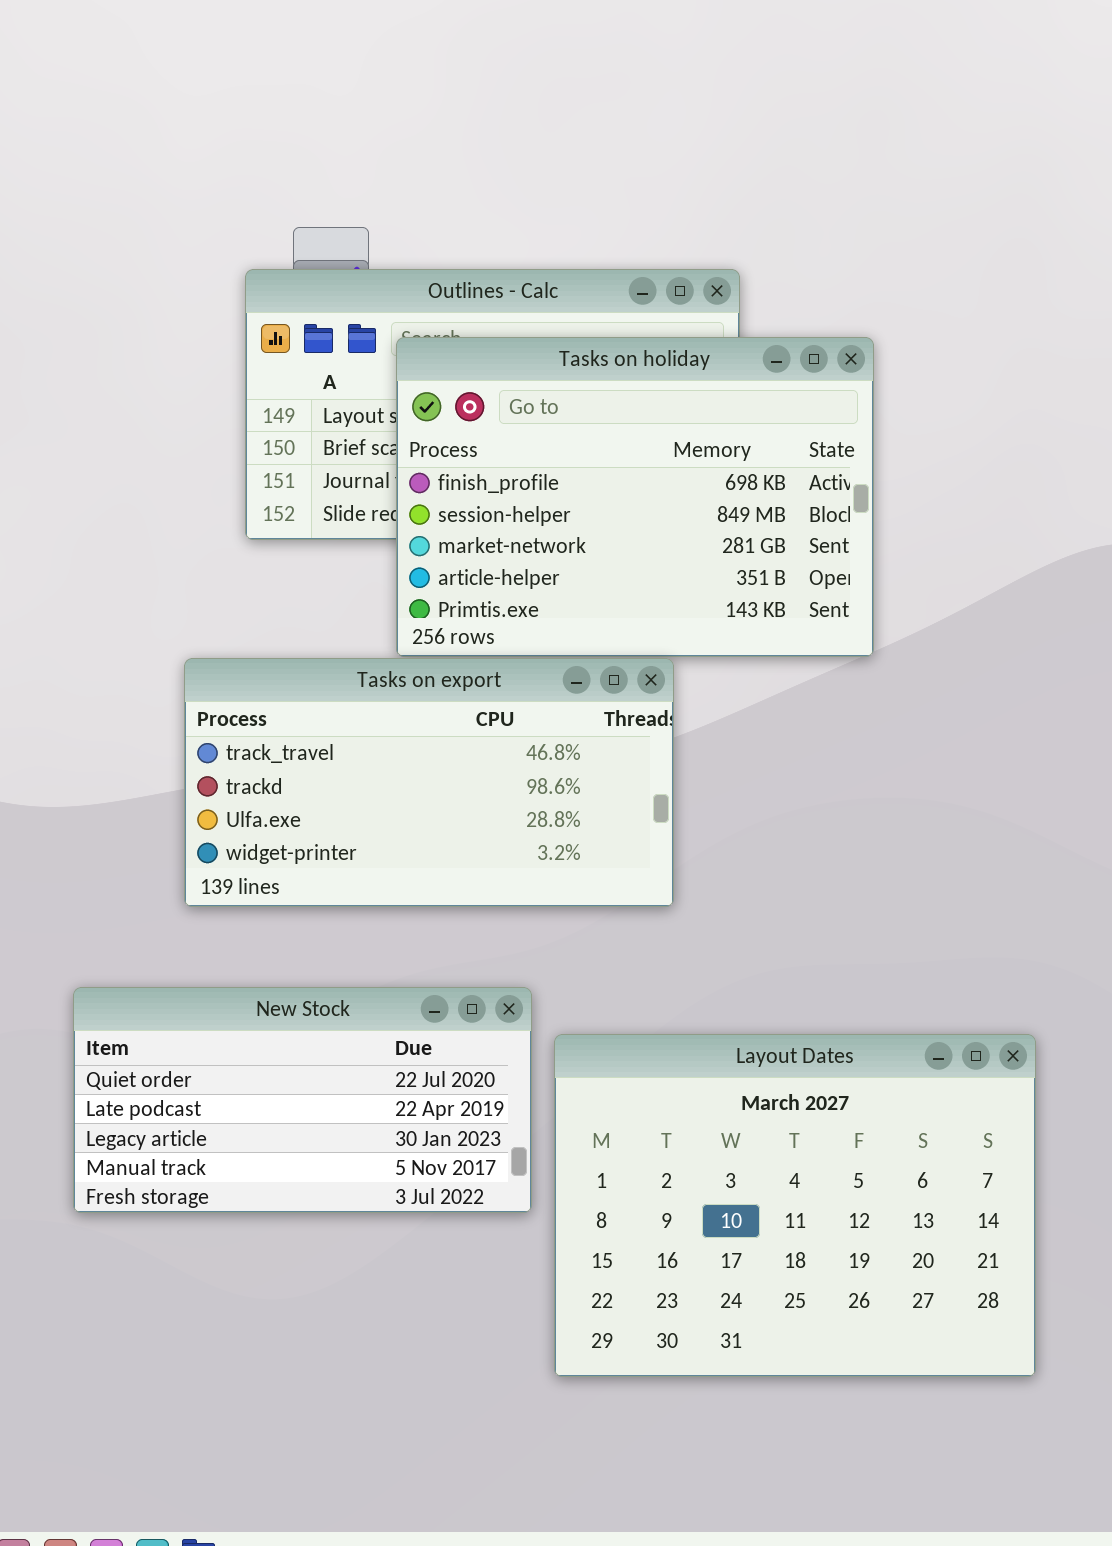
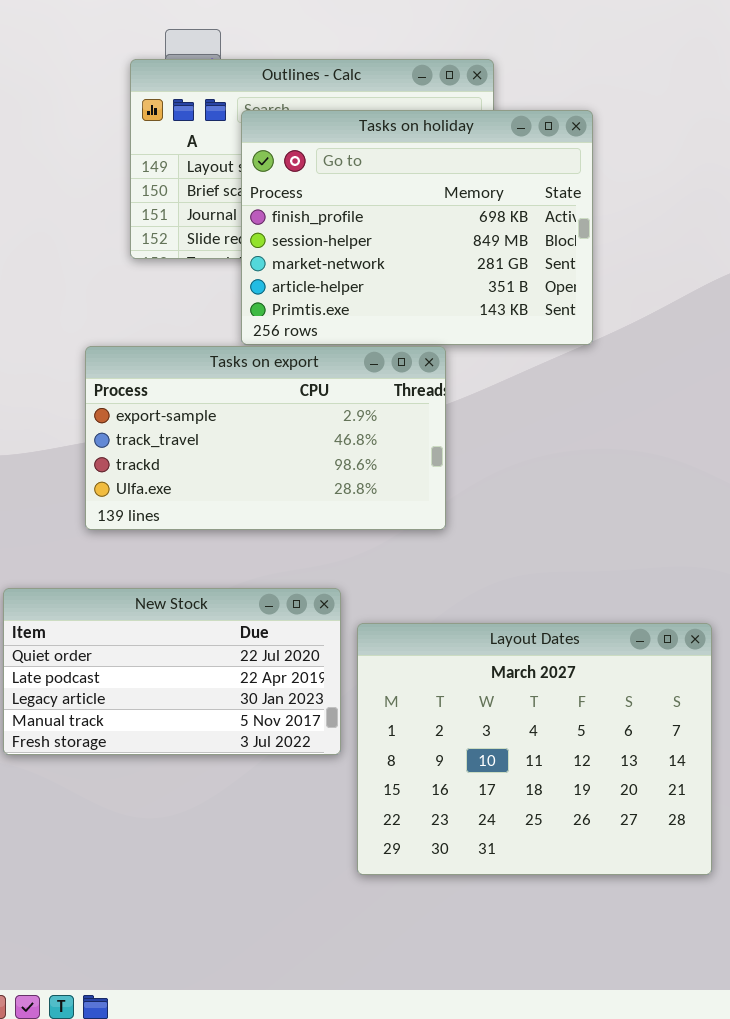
Tasks on export: [184,658,674,907] -> [85,346,446,530], scrolled up 1 row

